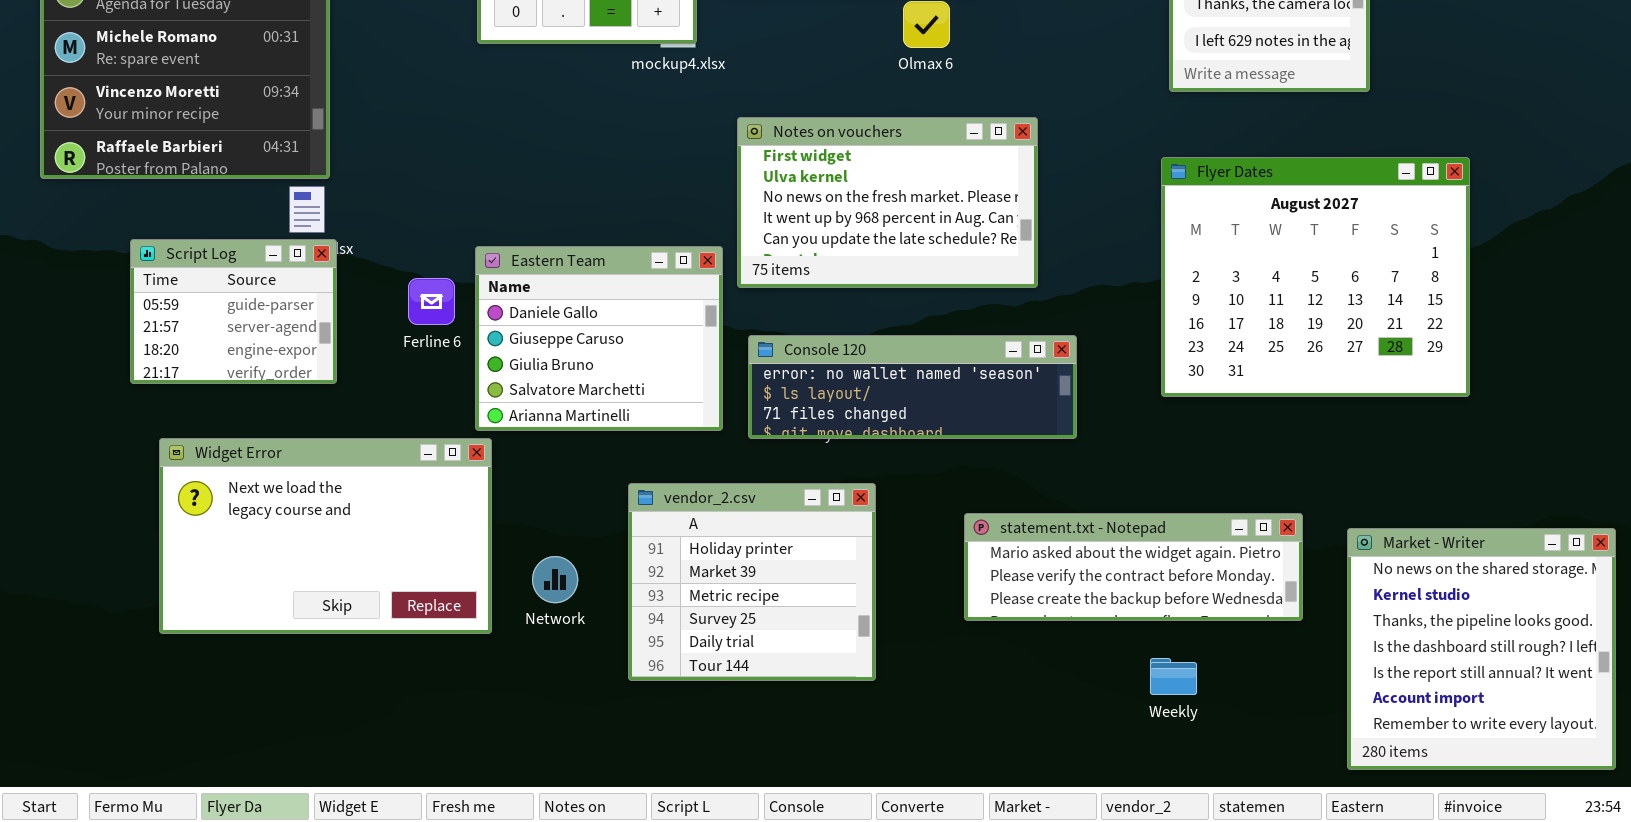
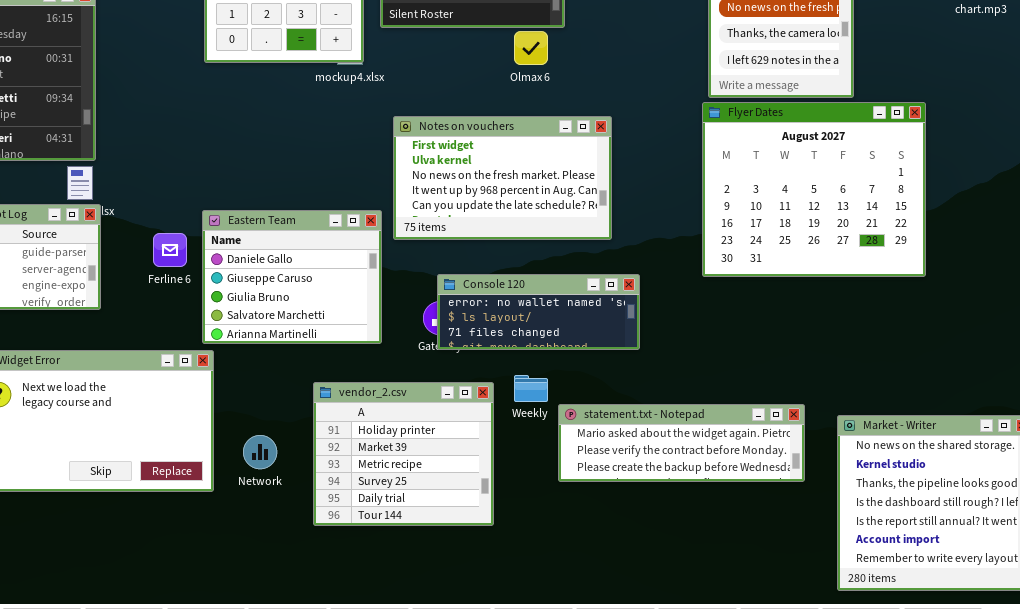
Flyer Dates: [1161,157,1470,397] -> [702,102,926,277], moved
Console 120: [748,335,1077,439] -> [437,274,640,350], resized
Weekly: [1150,658,1197,695] -> [514,375,548,402], moved

